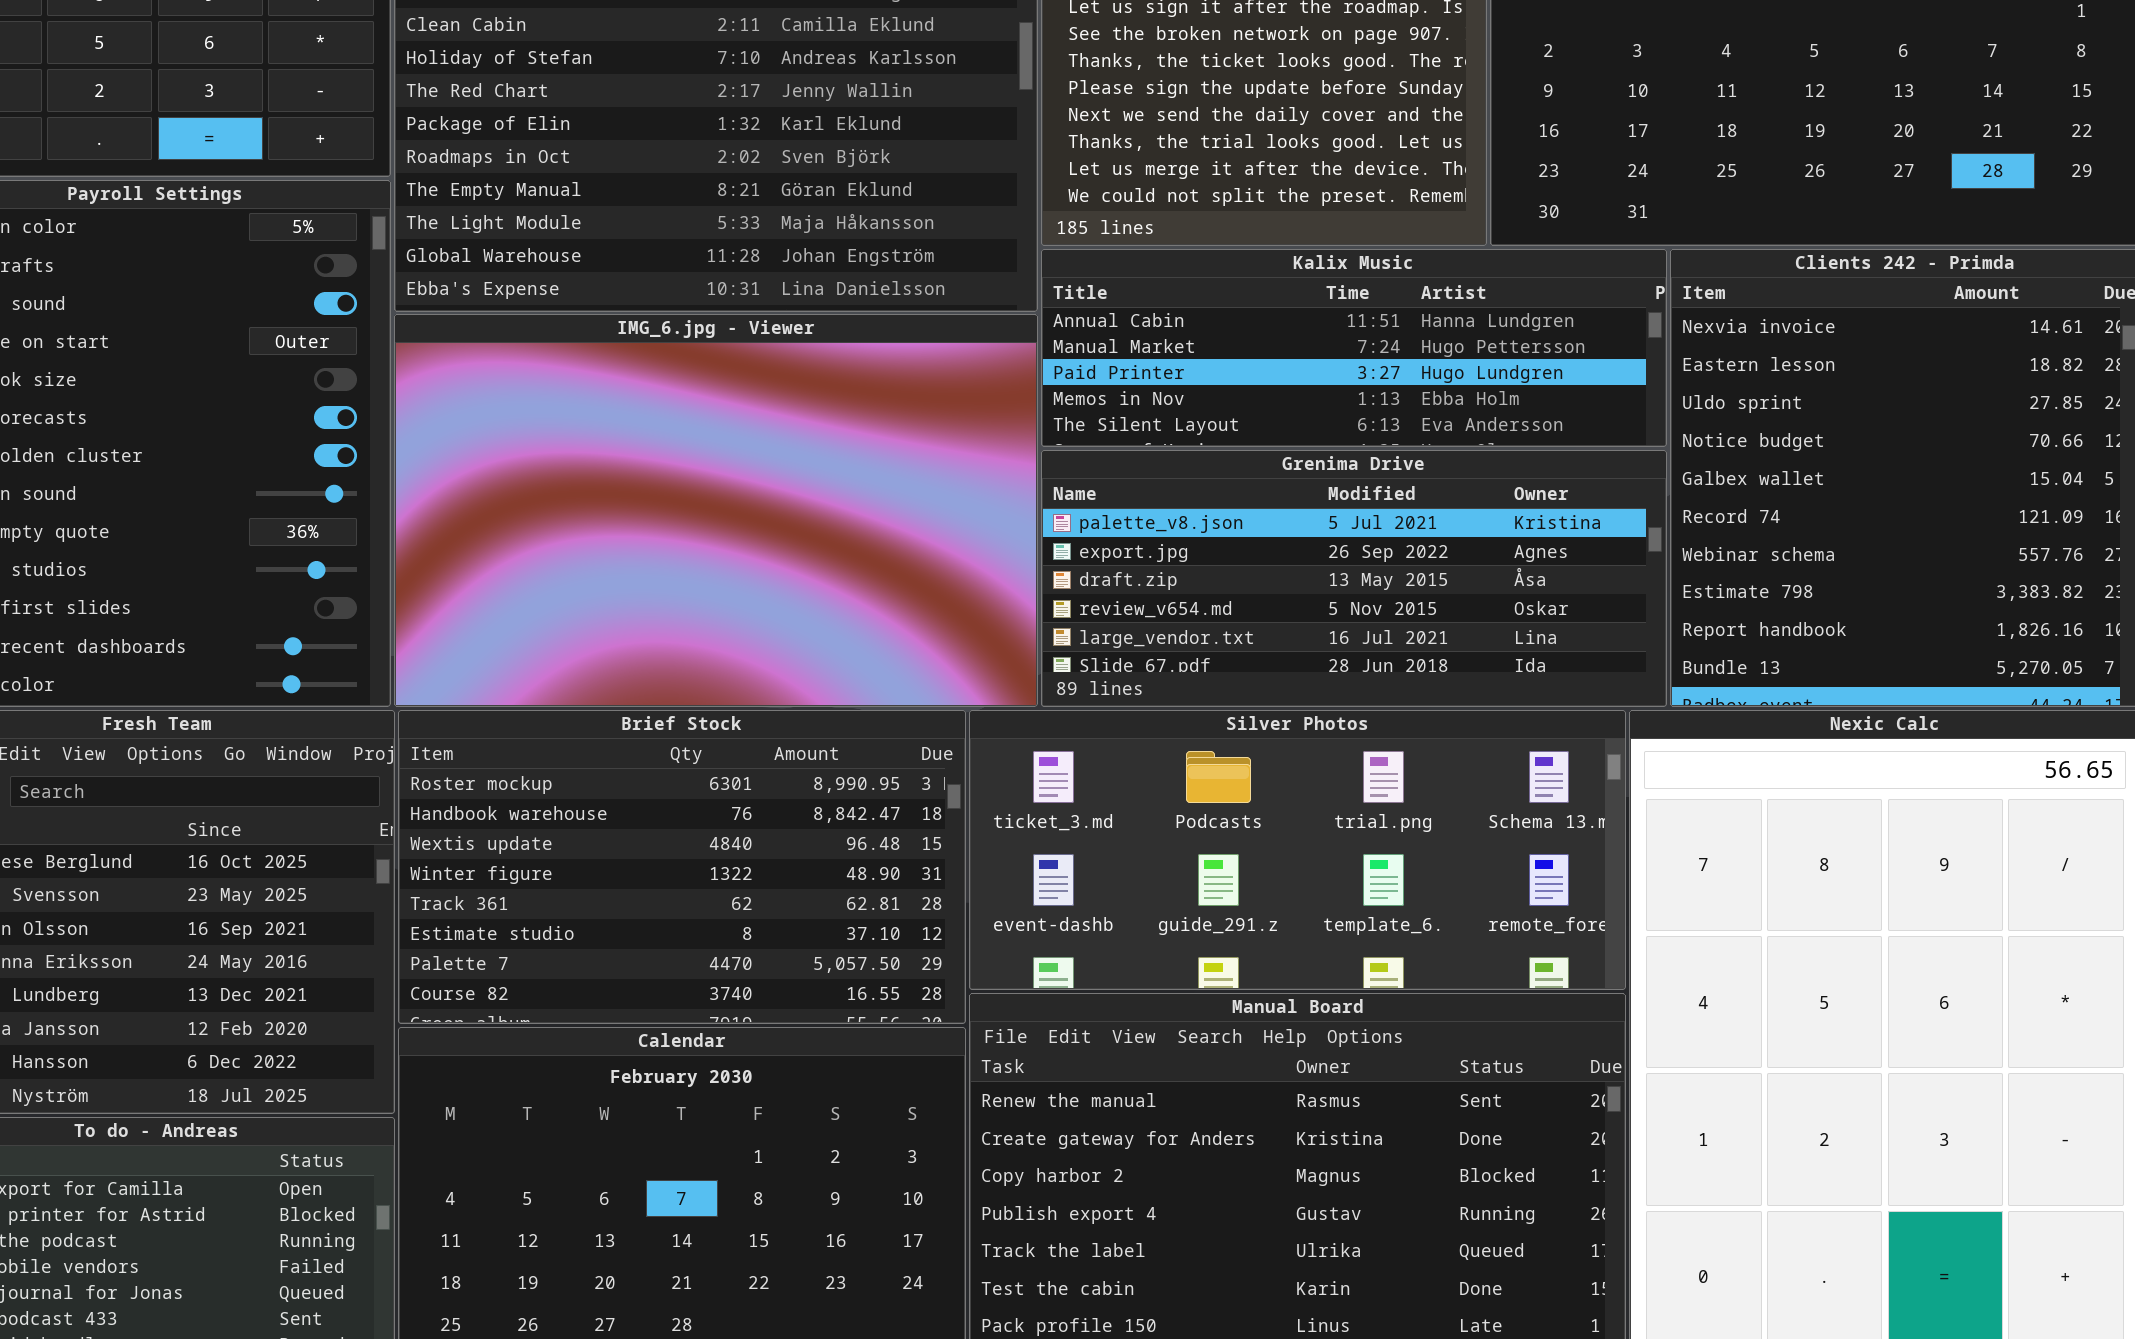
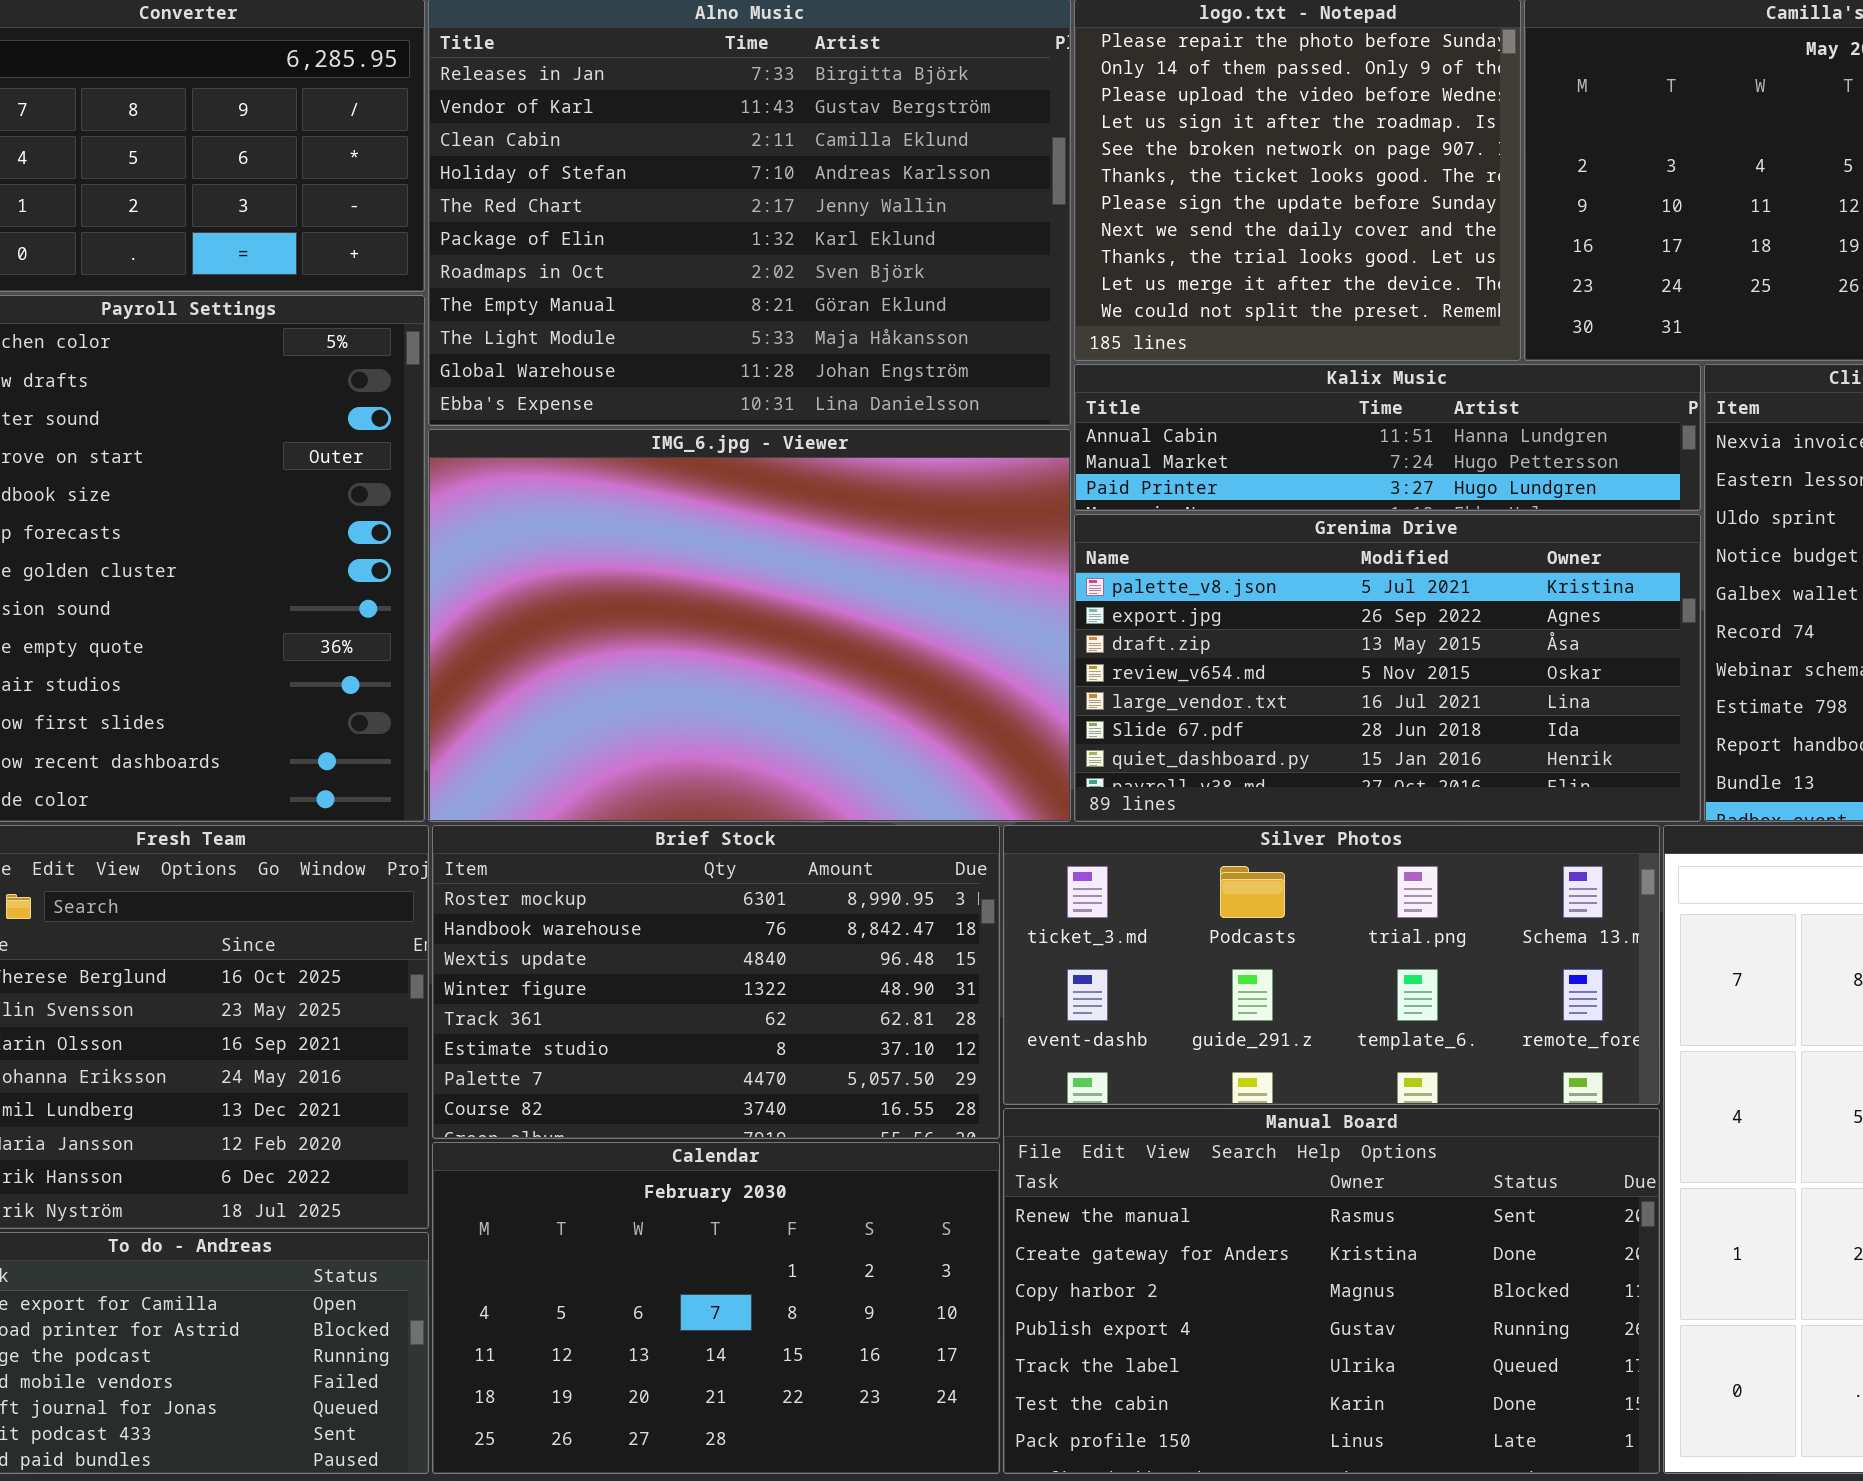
Kalix Music: [1041,249,1667,447] -> [1074,364,1701,511], resized
Grenima Drive: [1041,450,1667,707] -> [1074,514,1701,822], resized

